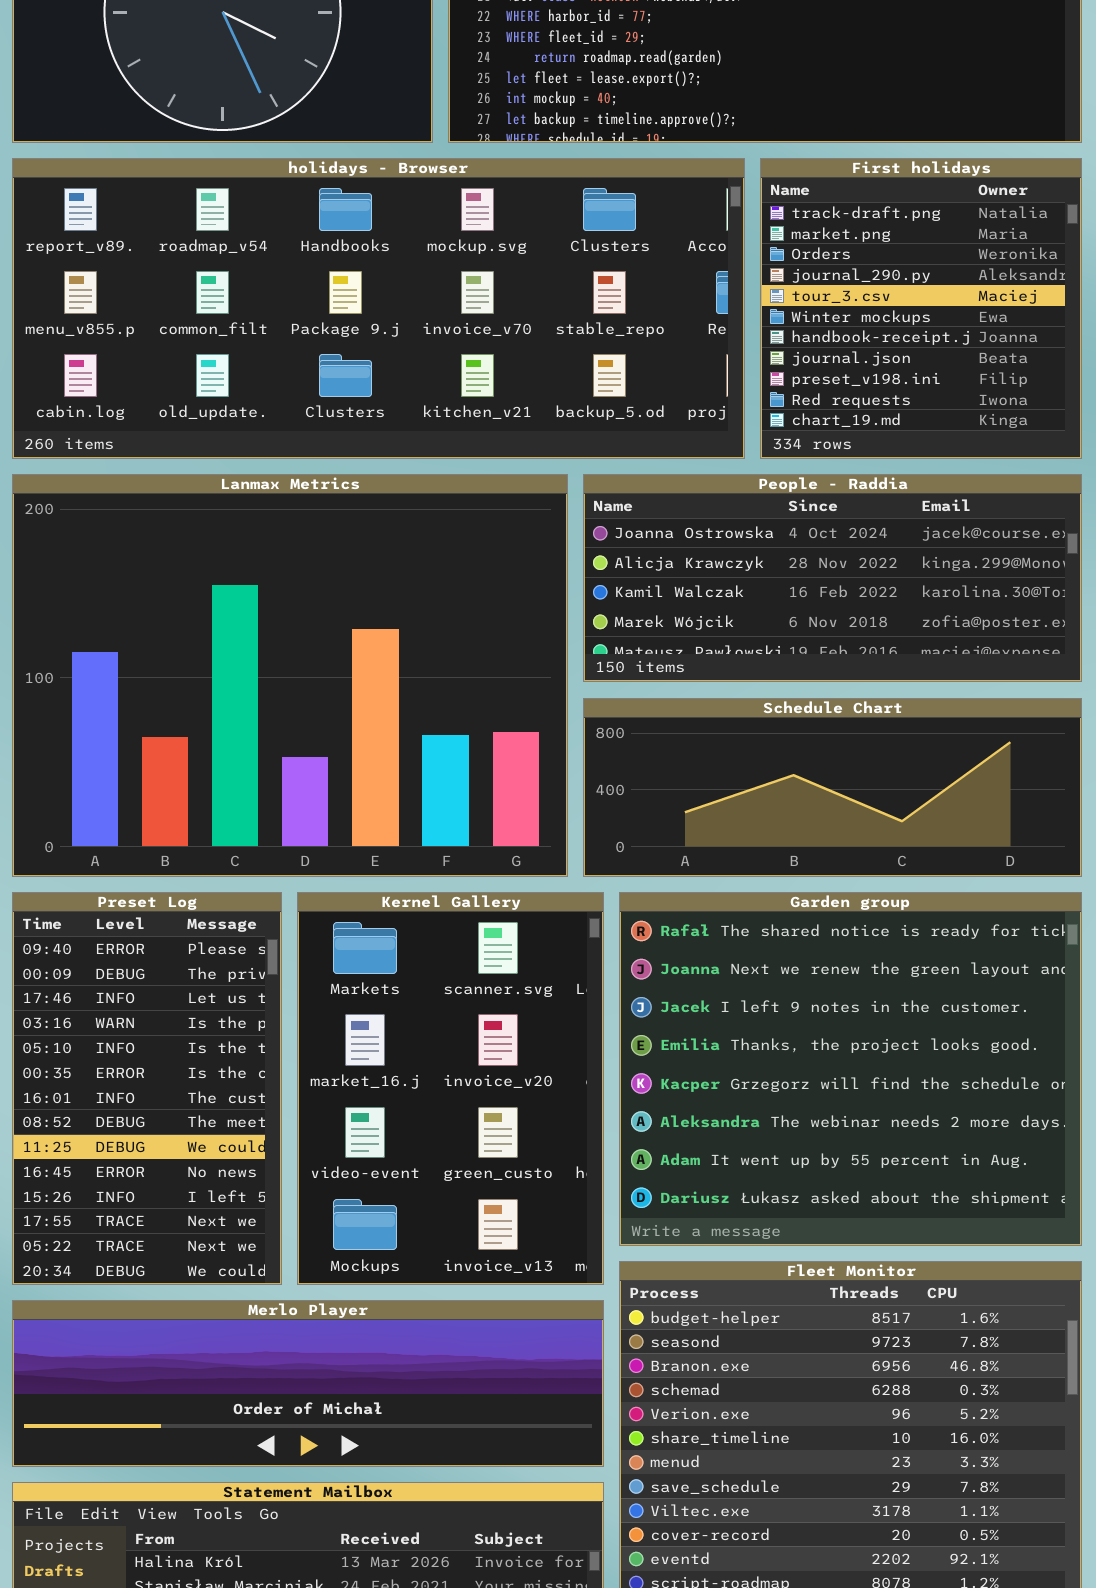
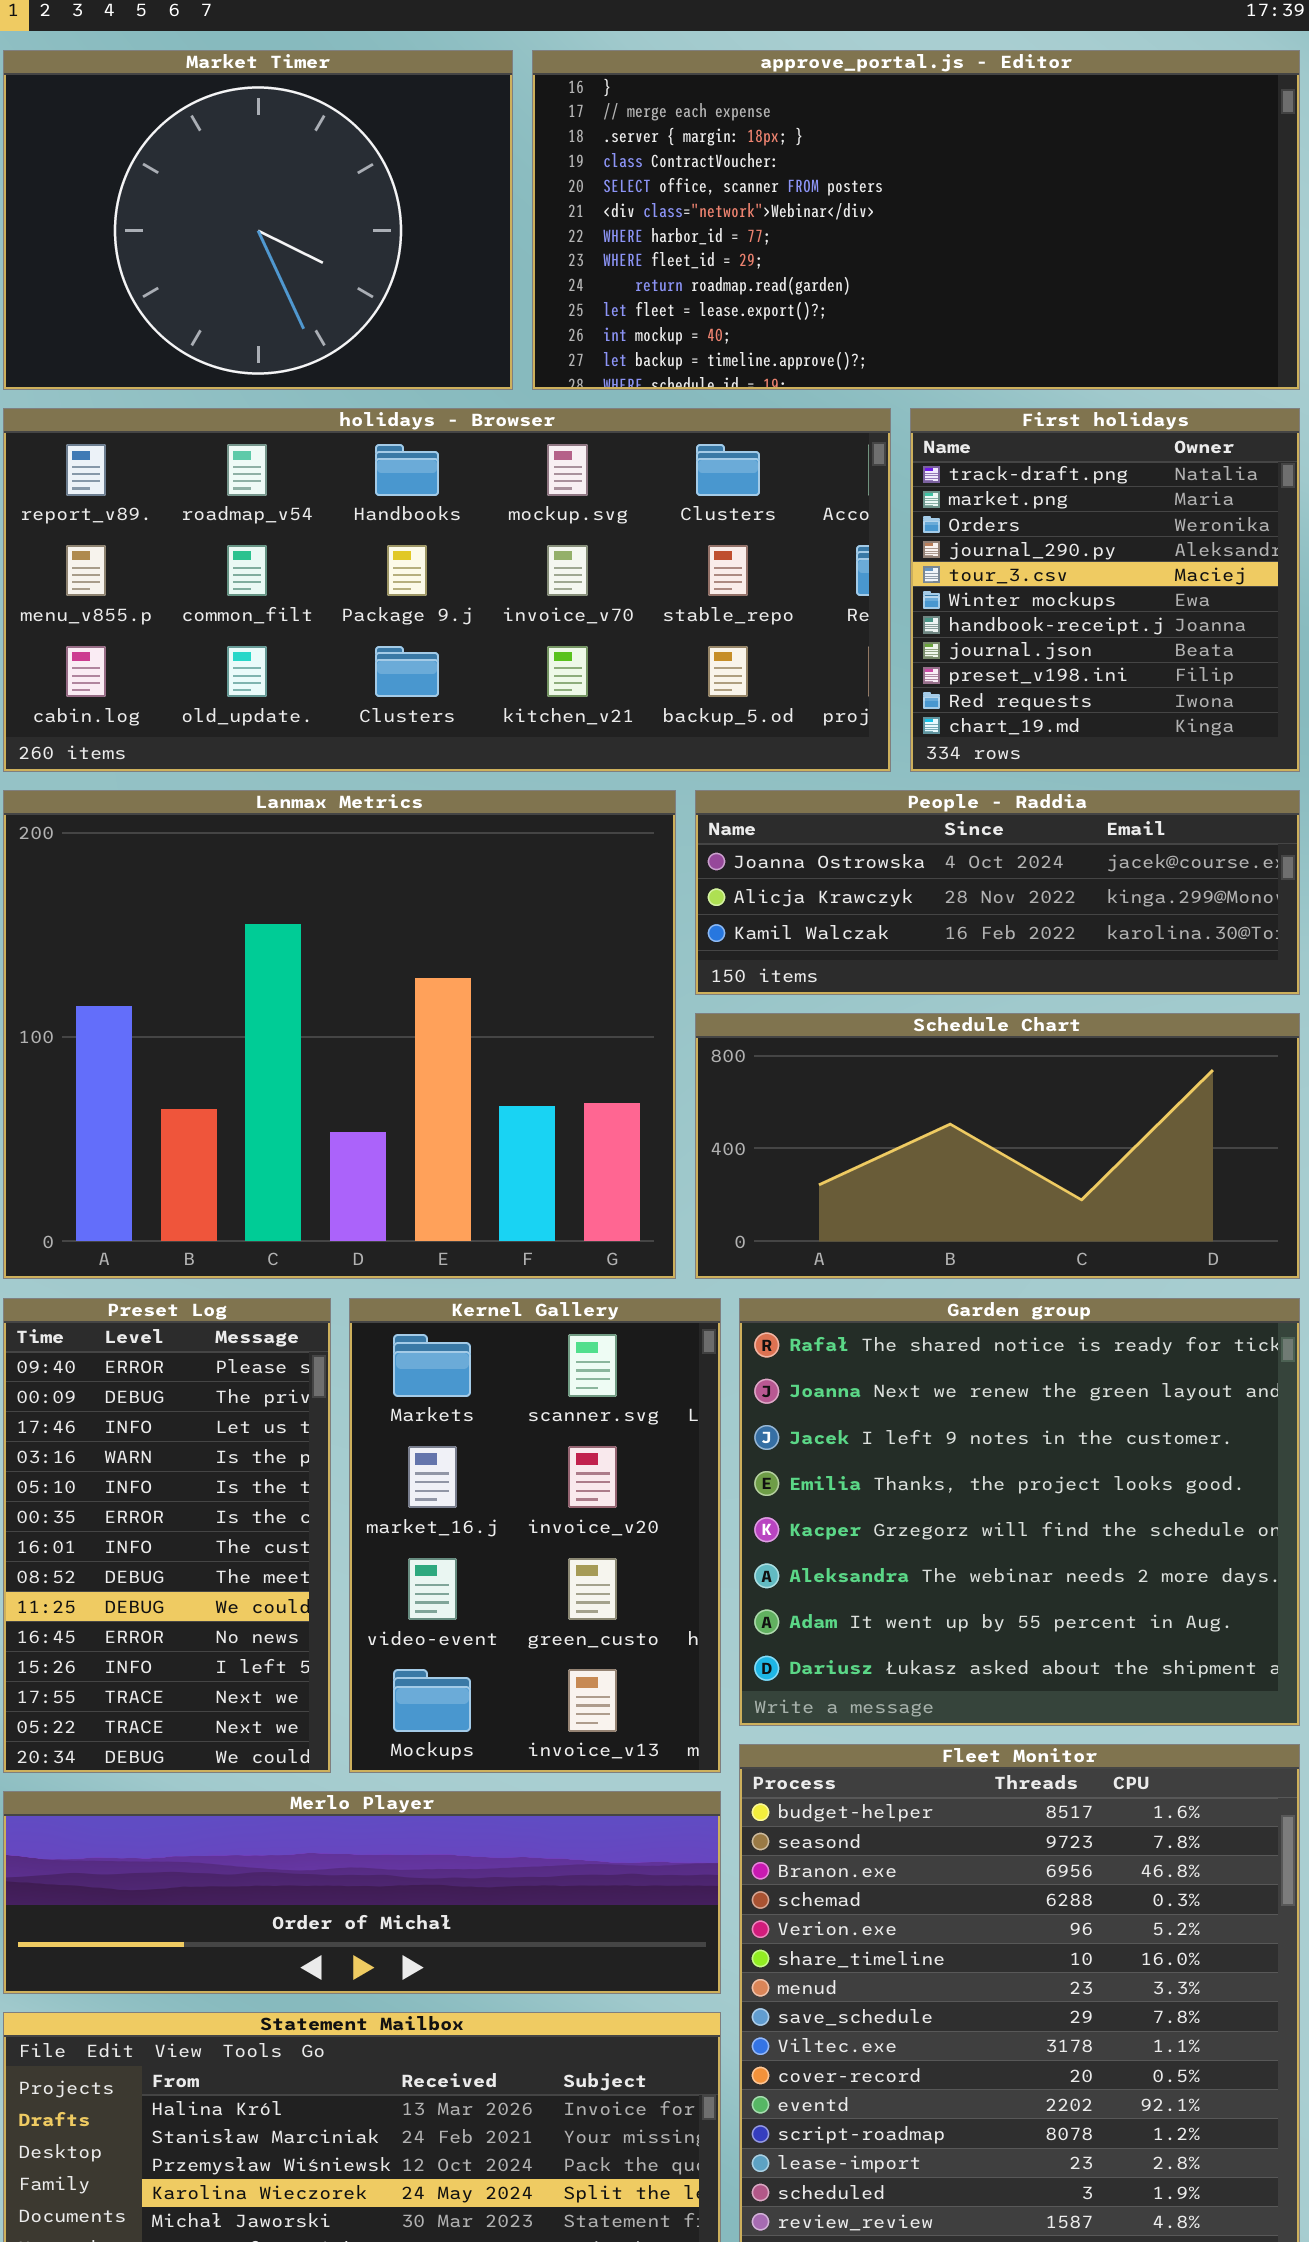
People - Raddia: [583,474,1082,682] -> [695,790,1300,995], resized
Schedule Chart: [583,698,1082,877] -> [695,1013,1300,1279], resized

